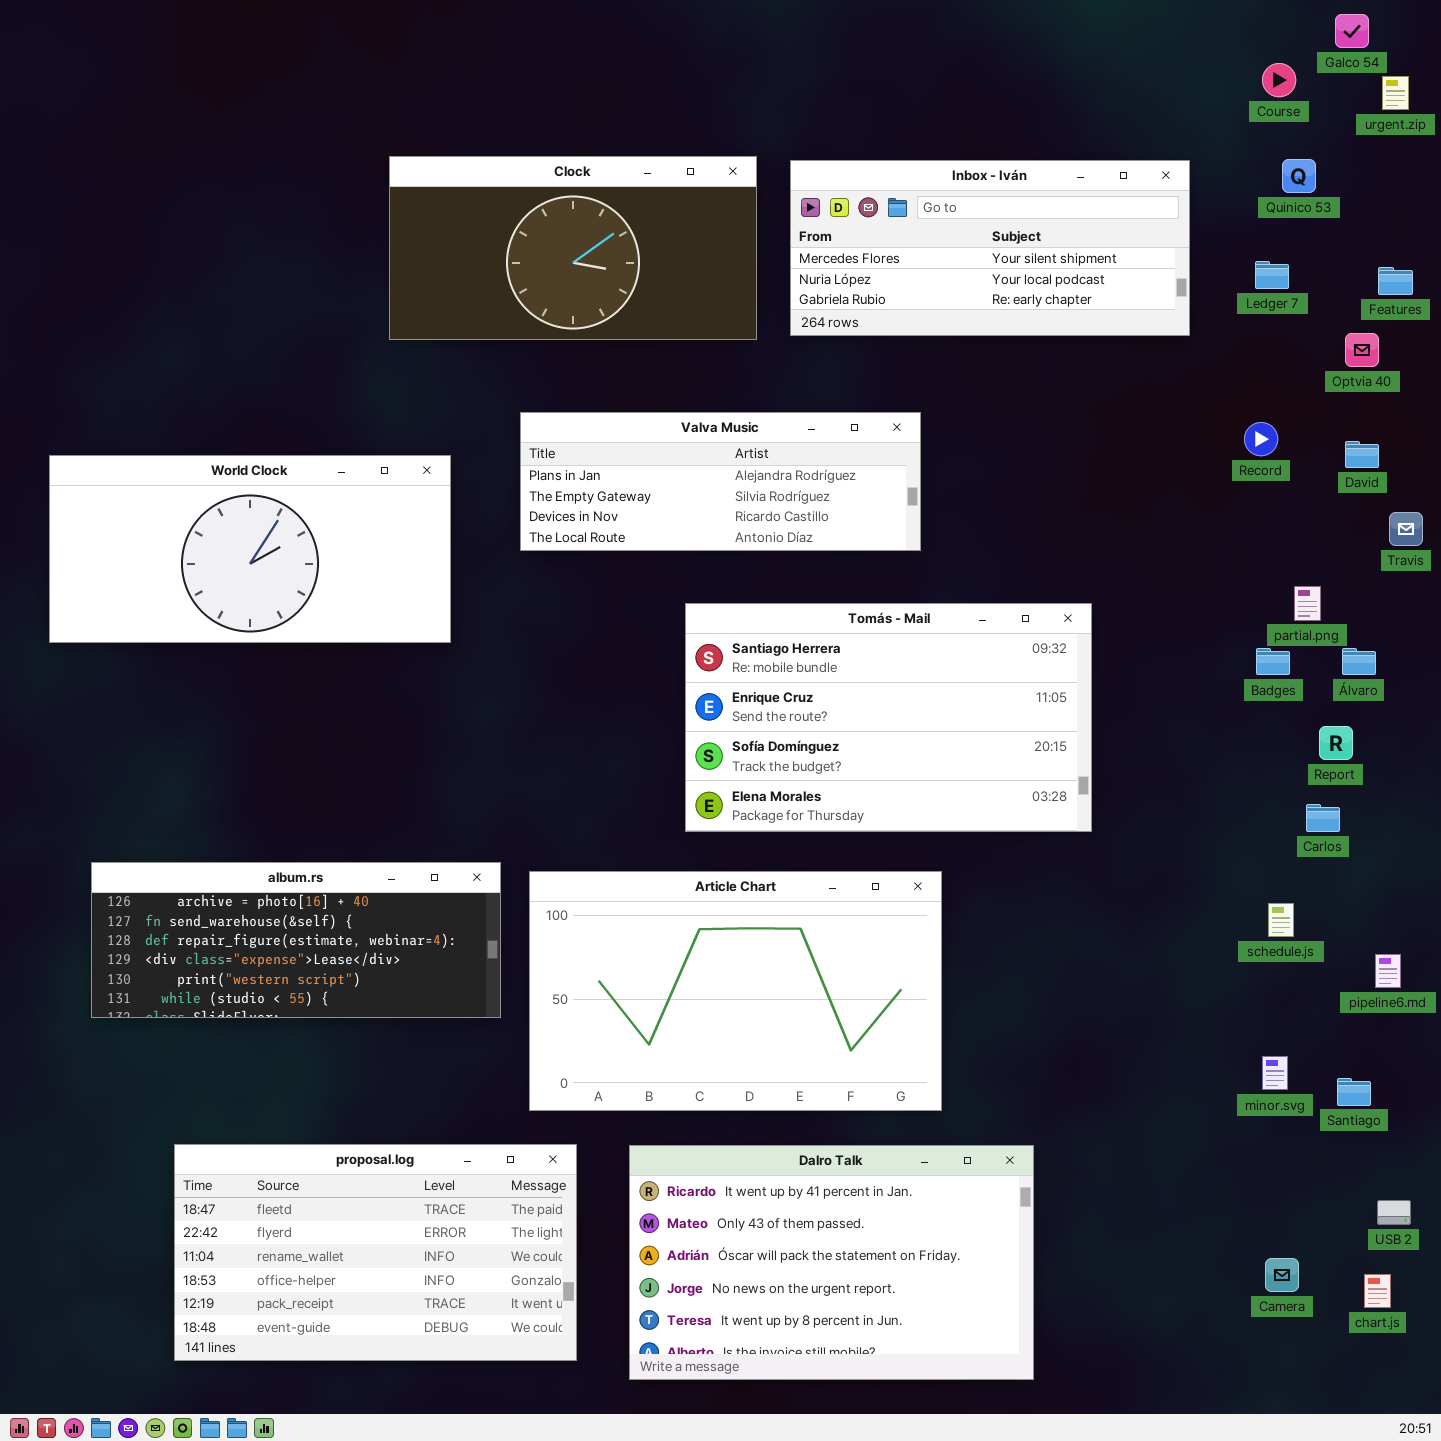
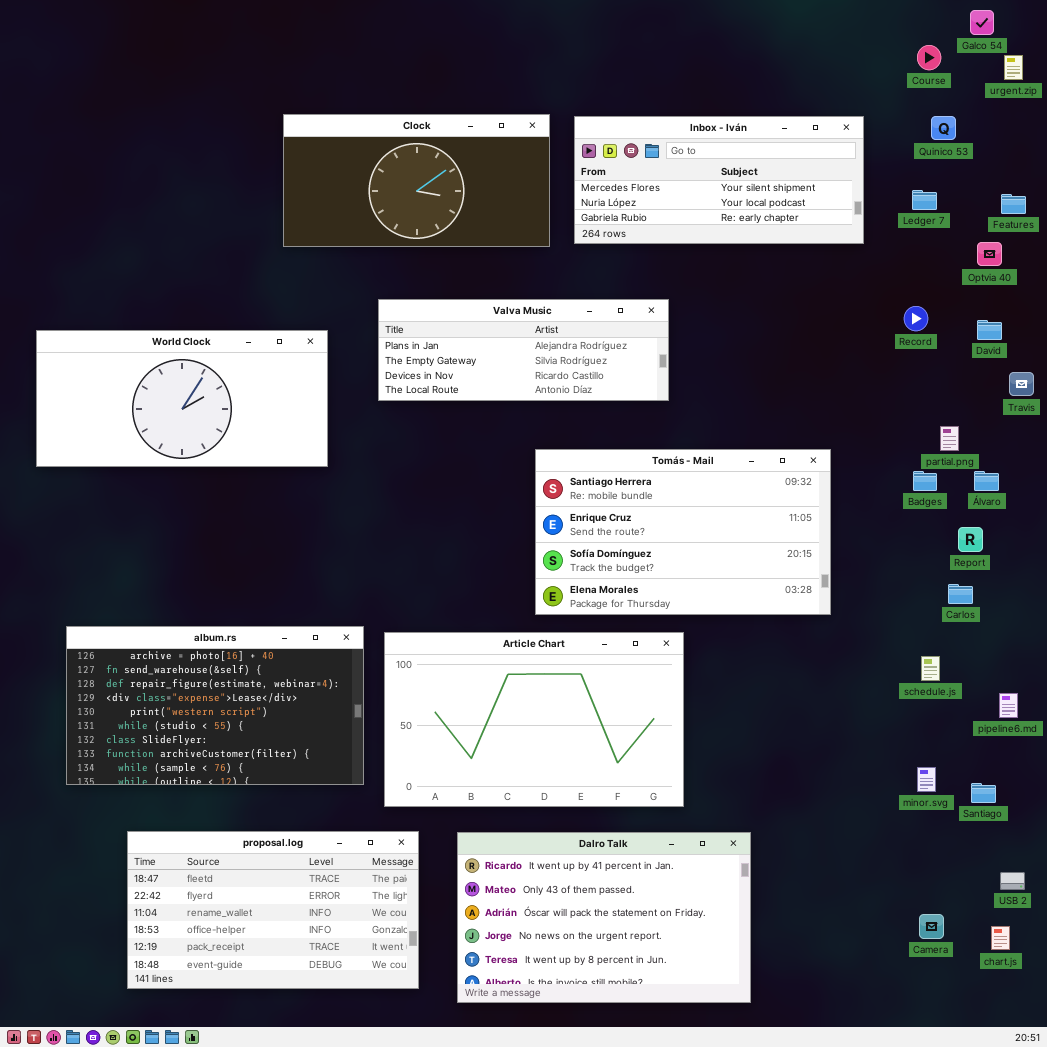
Tomás - Mail: [685,603,1092,832] -> [535,449,831,615], moved
album.rs: [91,862,501,1018] -> [66,626,364,785], resized

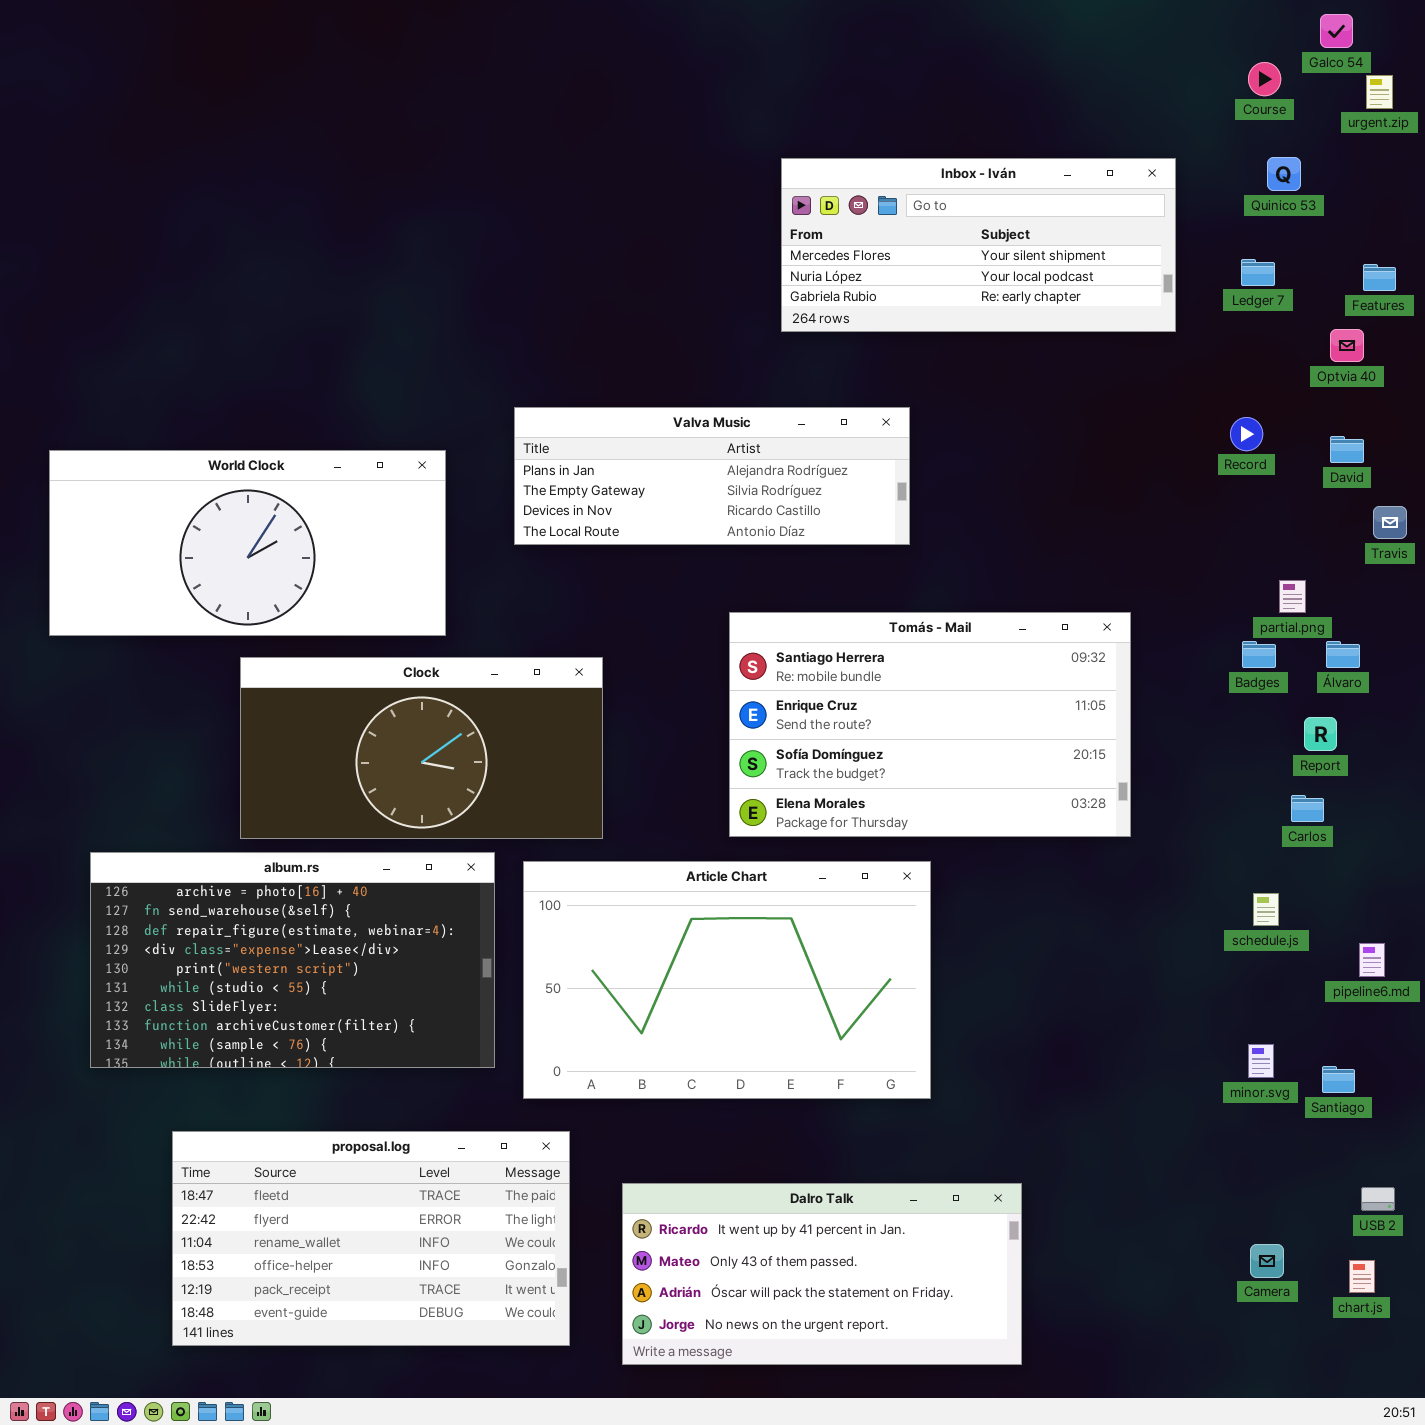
Clock: [283,114,550,247] -> [240,657,603,839], moved
Dalro Talk: [457,832,751,1003] -> [622,1183,1022,1365], resized

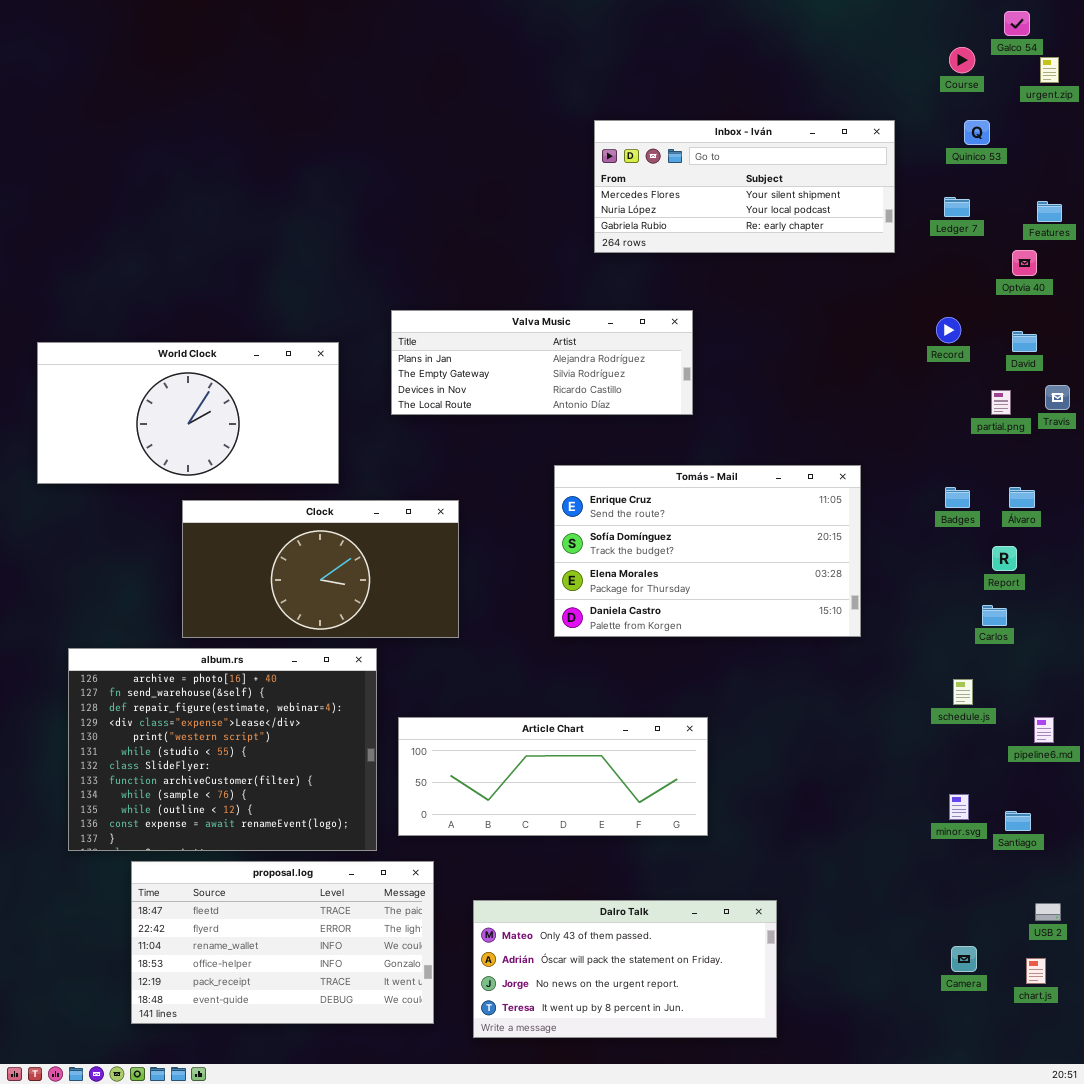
partial.png: [1279,580,1306,613] -> [991,390,1011,415], moved
Tomás - Mail: [729,612,1131,837] -> [554,465,861,637], scrolled down 1 row
album.rs: [90,852,495,1068] -> [68,648,377,851], resized
Article Chart: [523,861,931,1099] -> [398,717,708,836], resized
Dalro Talk: [622,1183,1022,1365] -> [473,900,777,1038], scrolled down 1 row

